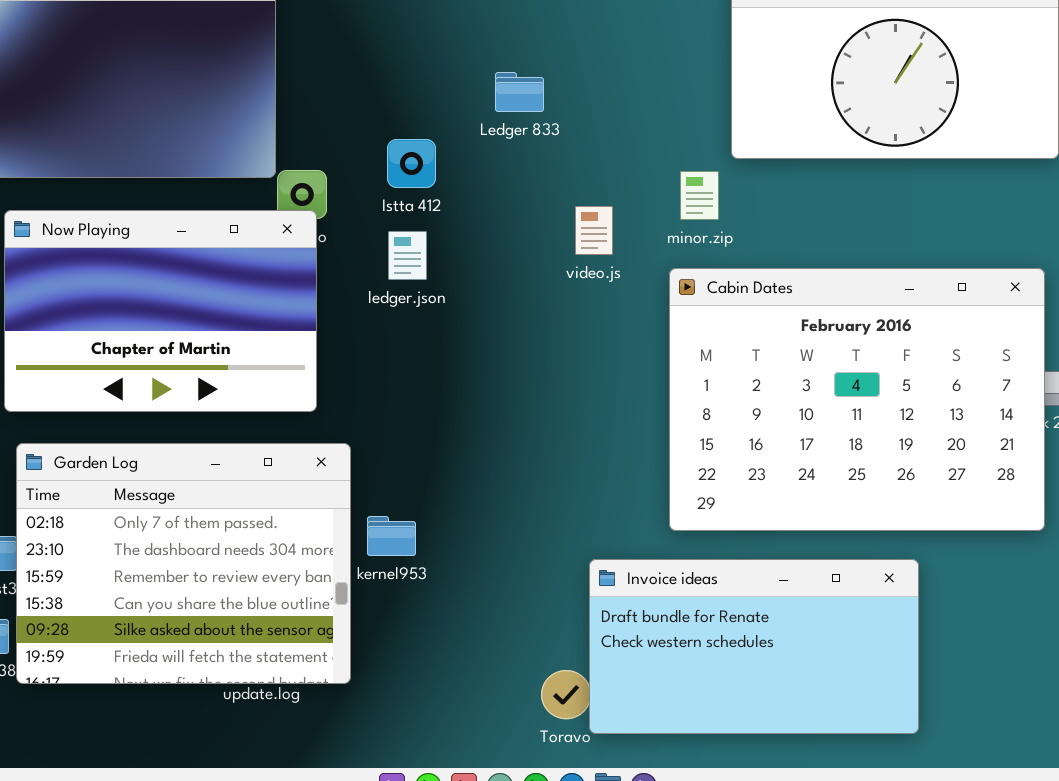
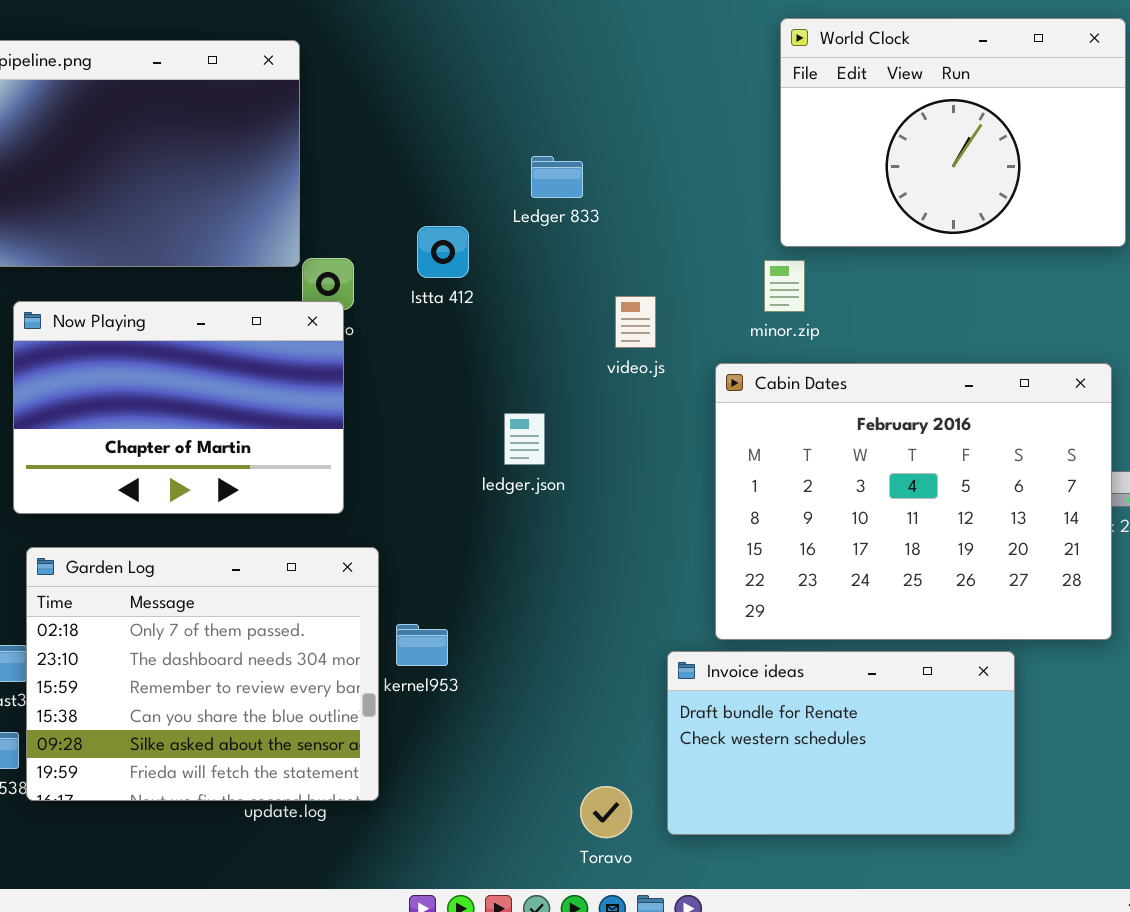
minor.zip: [680,171,719,220] -> [764,260,805,312], moved
ledger.json: [388,231,427,280] -> [504,413,545,465], moved
Invoice ideas: [589,559,919,734] -> [667,651,1015,835], moved

